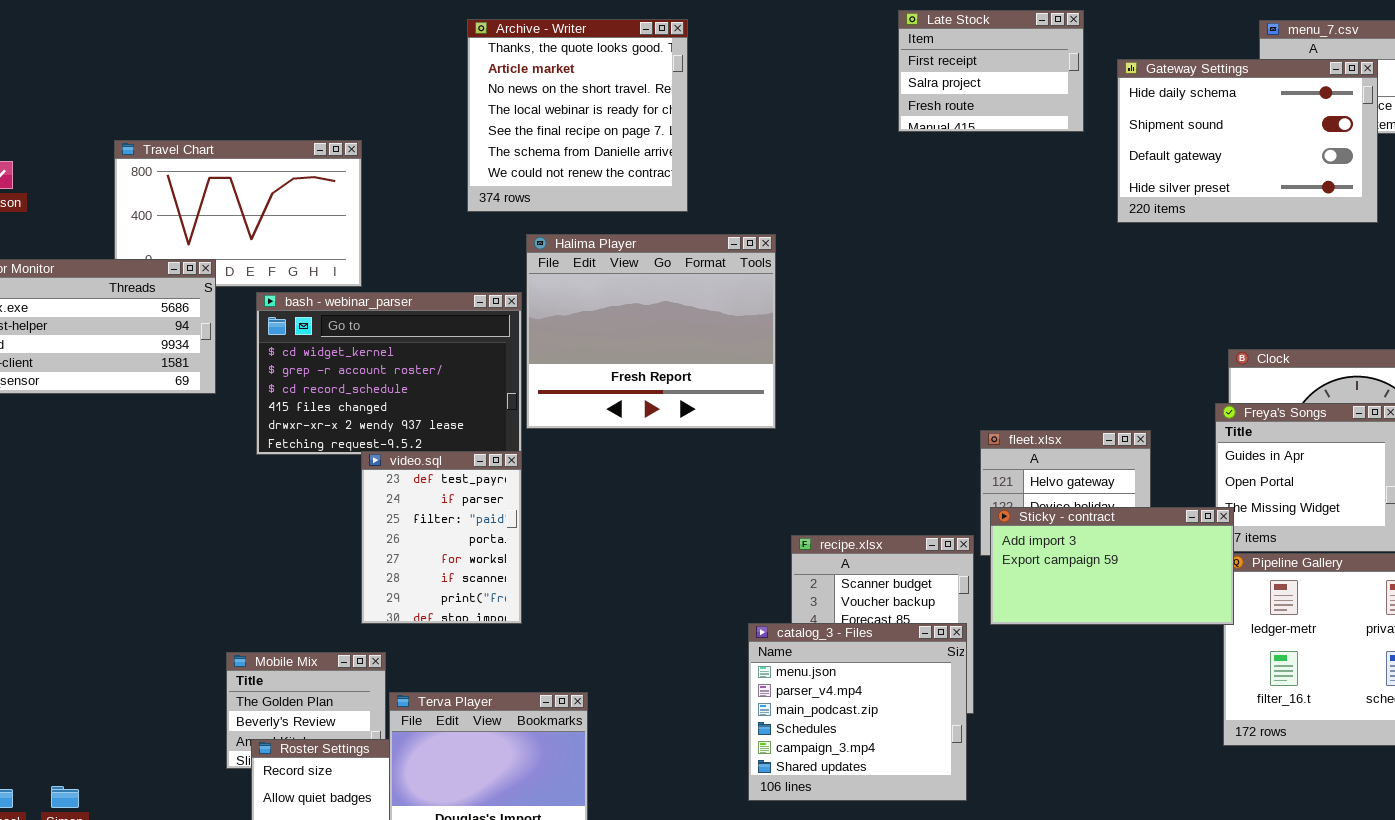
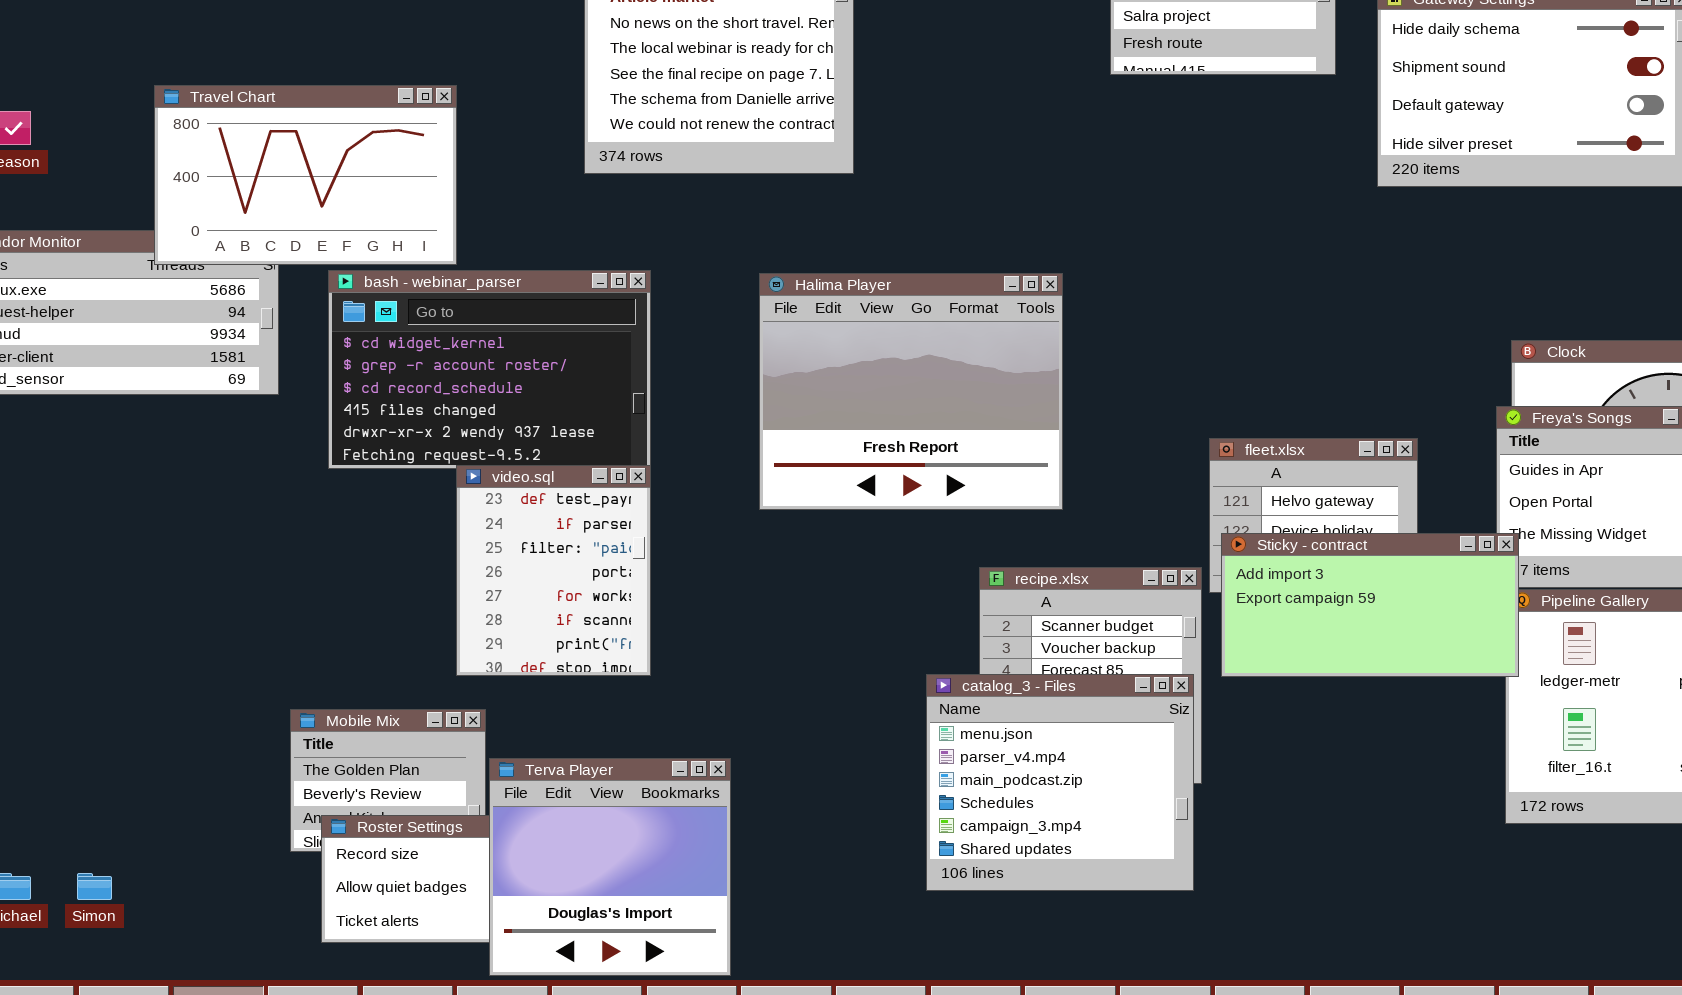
Travel Chart: [114,140,362,287] -> [154,85,457,265], raised
Halima Player: [526,234,776,429] -> [759,273,1063,510], moved

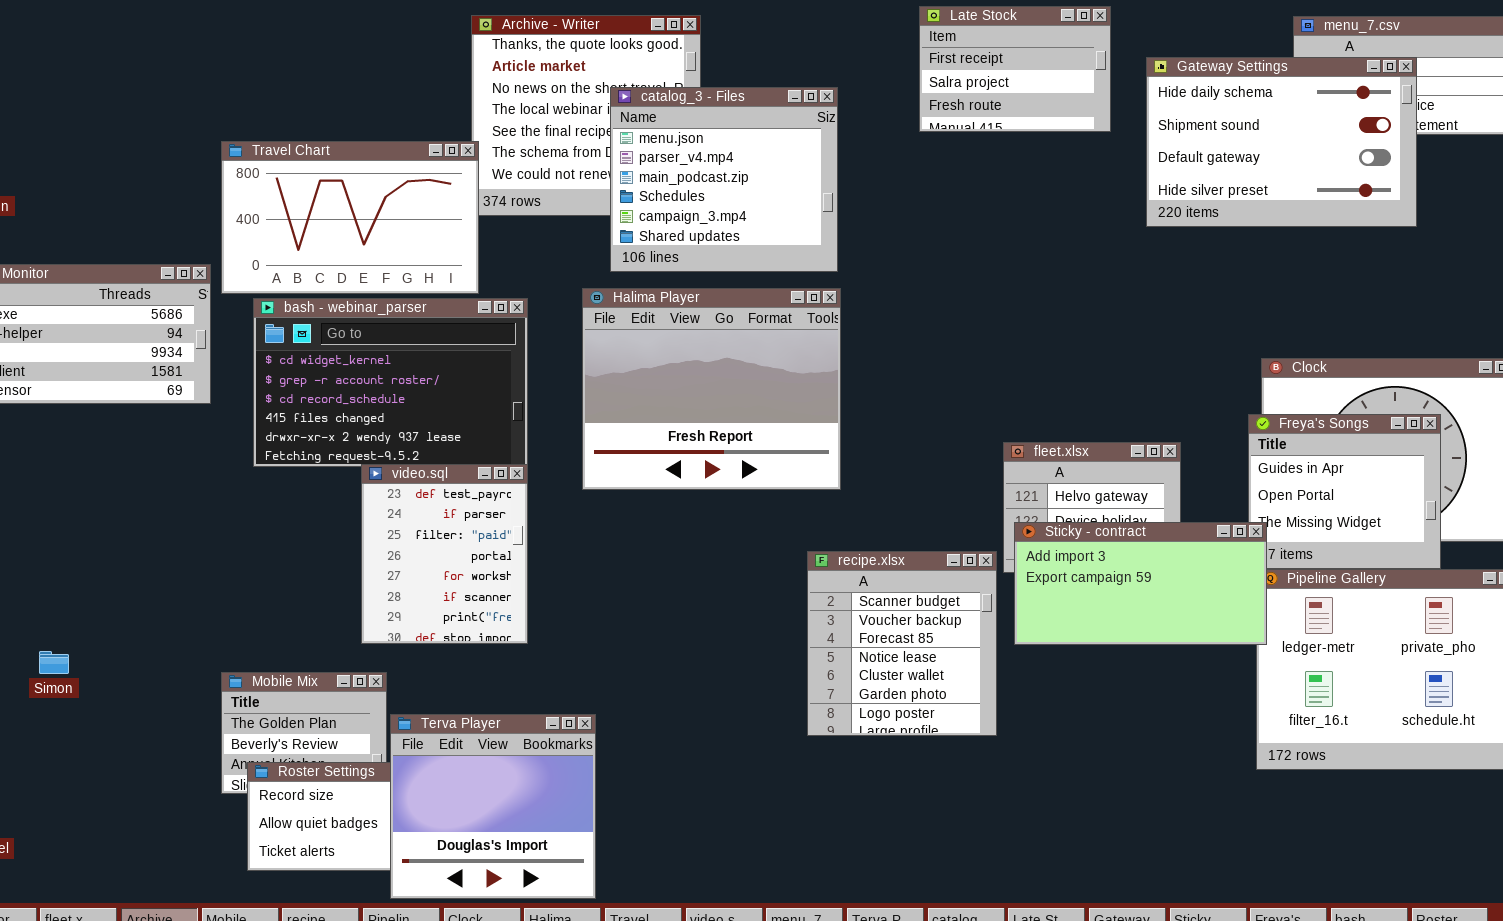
Travel Chart: [154,85,457,265] -> [221,141,479,294], moved
Halima Player: [759,273,1063,510] -> [582,288,841,490], moved
catalog_3 - Files: [926,674,1194,891] -> [610,87,838,272], moved
Simon: [77,873,112,900] -> [39,651,69,674], moved

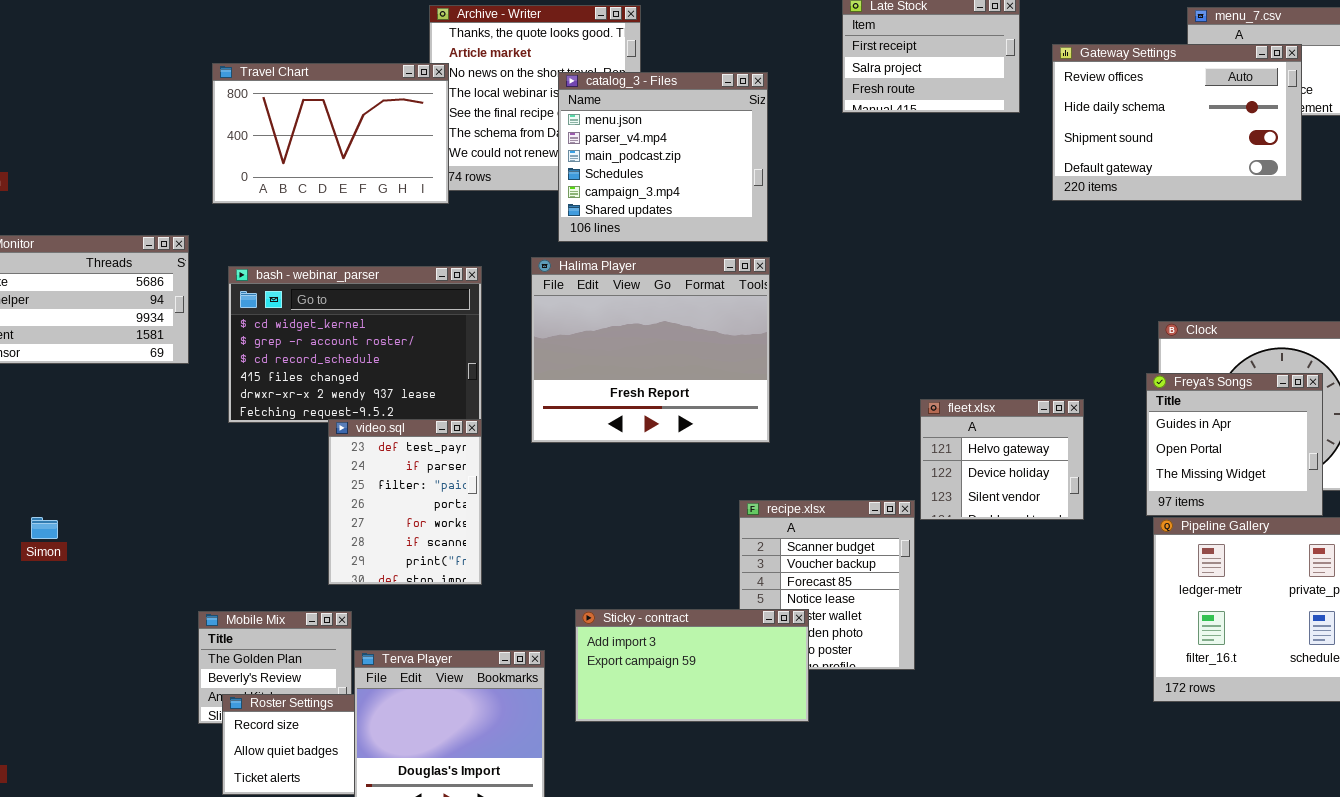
Gateway Settings: [1146,57,1417,227] -> [1052,44,1302,201], scrolled up 1 row
Travel Chart: [221,141,479,294] -> [212,63,449,204], moved
Sticky - contract: [1014,522,1267,645] -> [575,609,809,722], moved
Simon: [39,651,69,674] -> [31,517,58,539], moved

